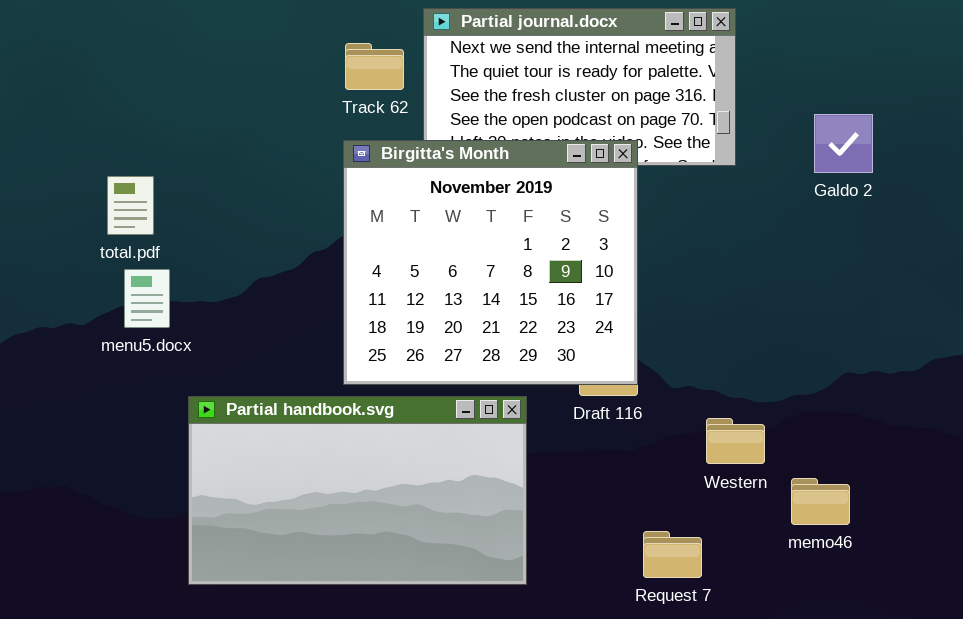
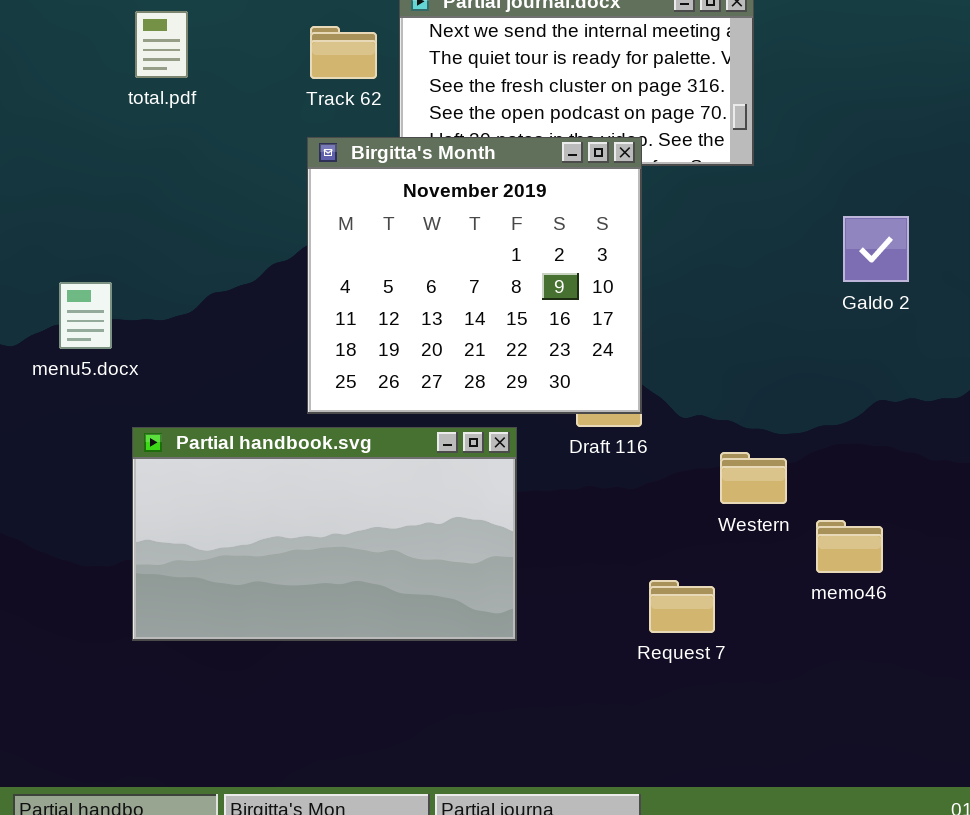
Galdo 2: [814,114,873,173] -> [843,216,909,282], moved
total.pdf: [107,176,154,235] -> [135,11,188,78], moved

